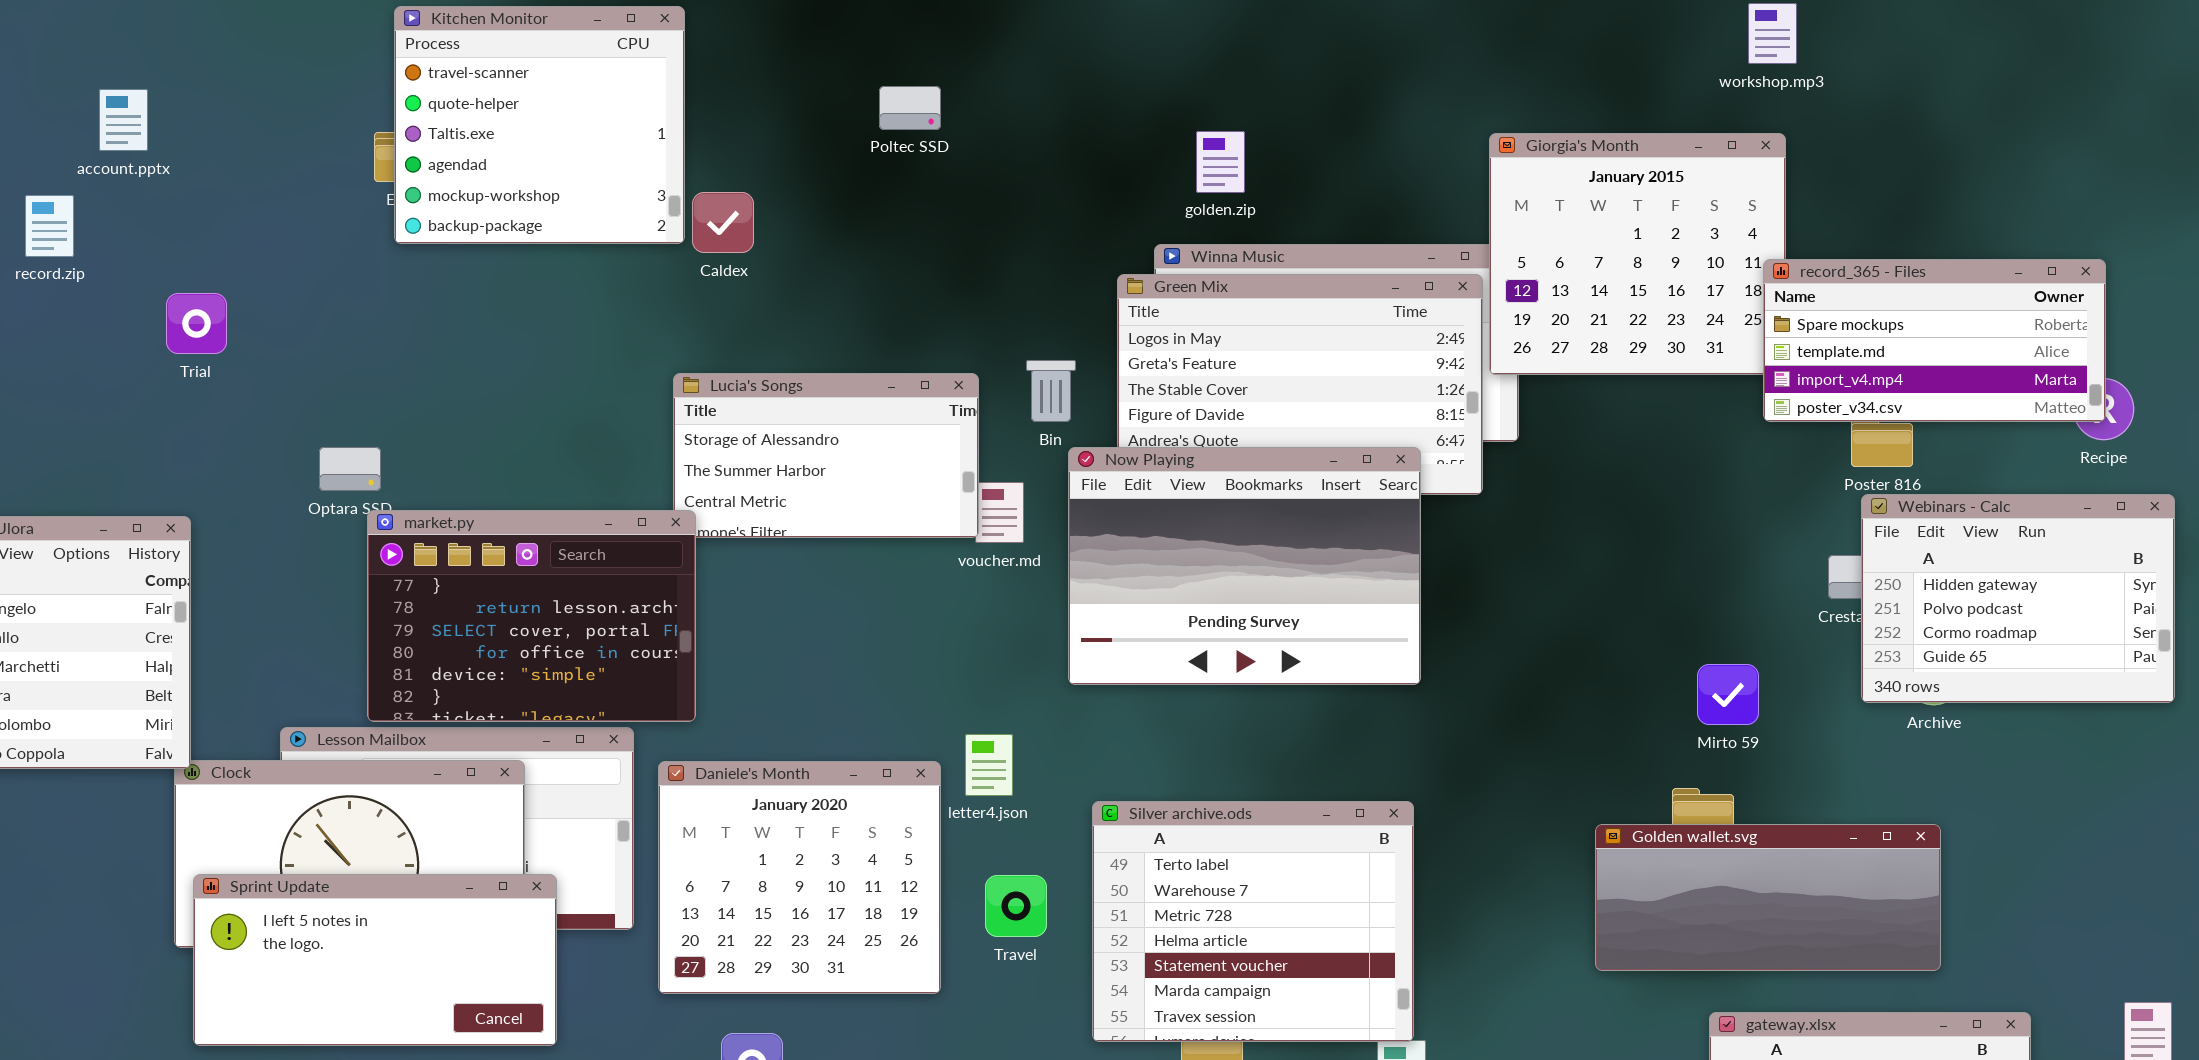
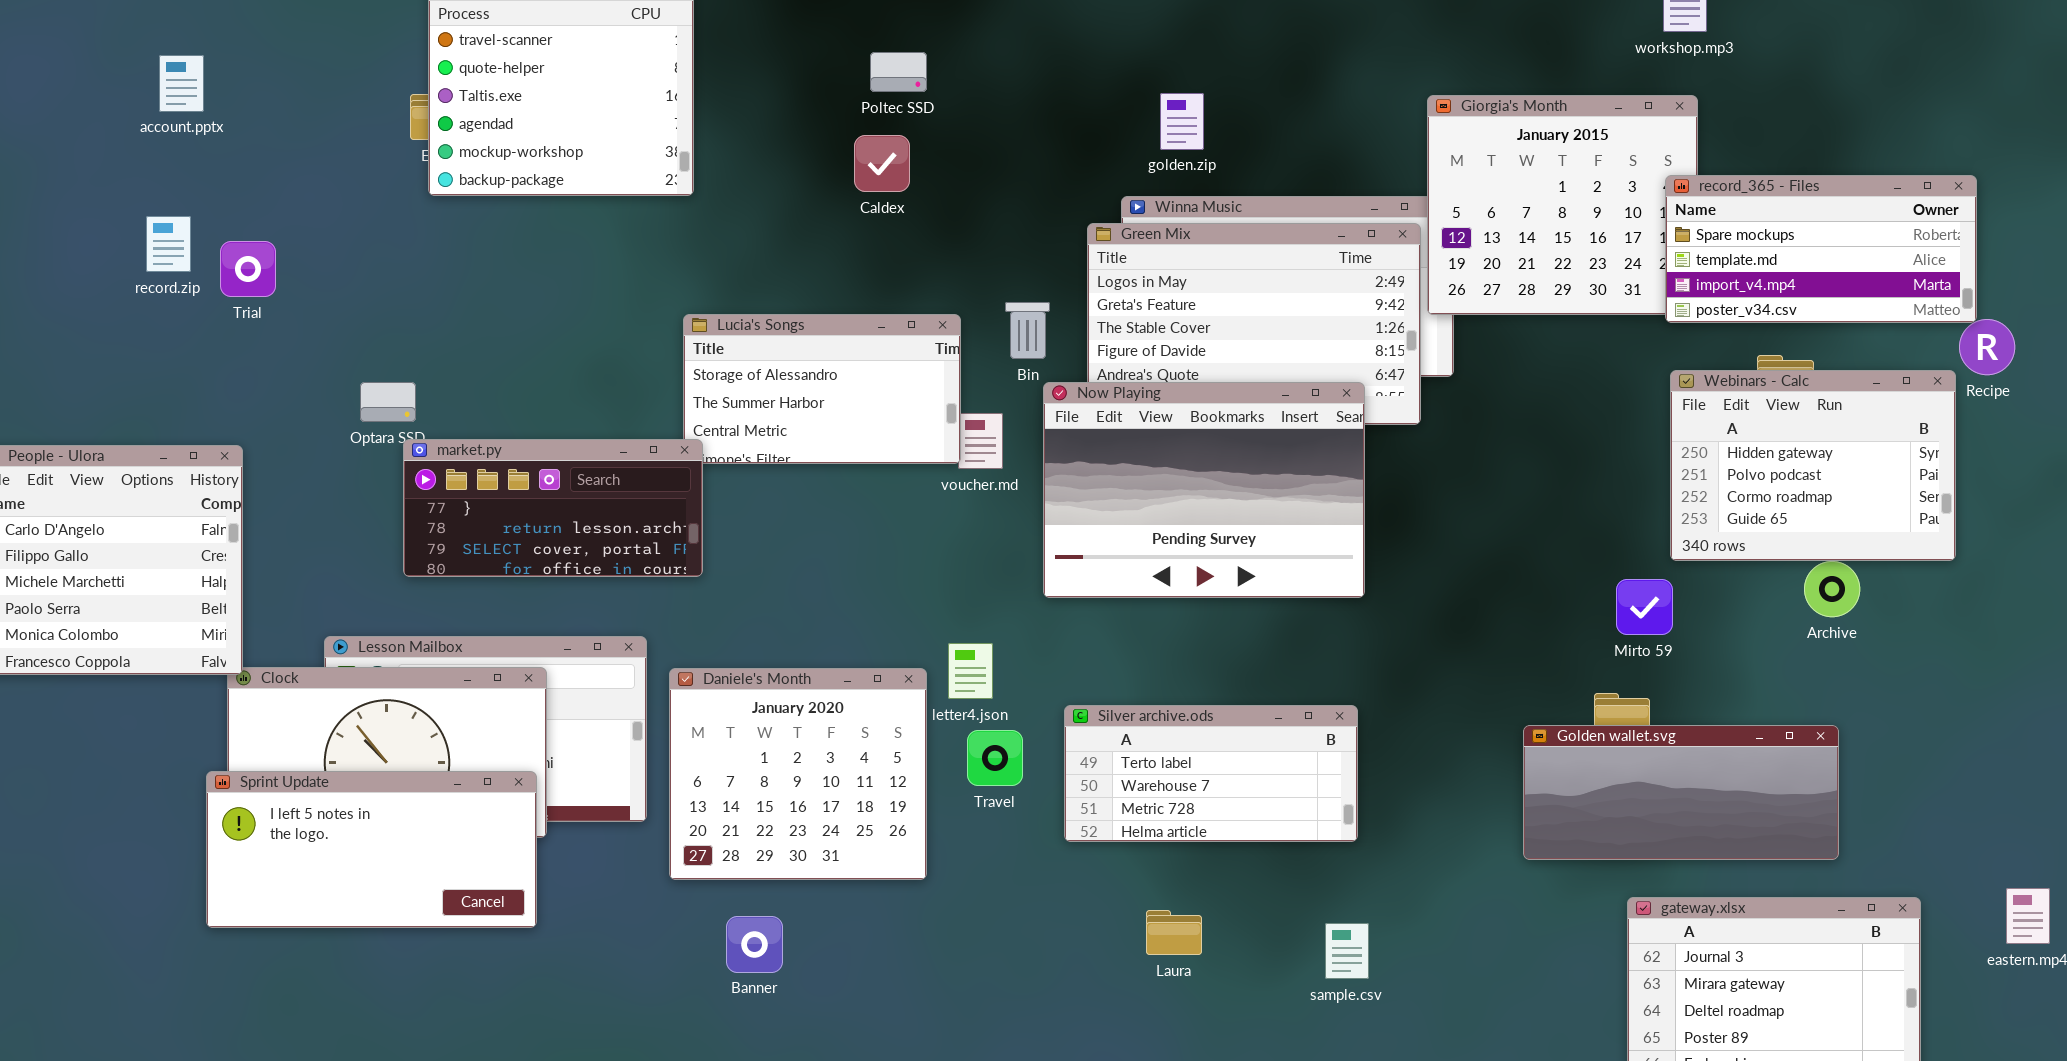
Caldex: [692,192,754,253] -> [854,135,910,192], moved
record.zip: [25,195,74,257] -> [146,216,191,272], moved
record_365 - Files: [1763,259,2106,422] -> [1665,175,1977,323], moved
Webinars - Calc: [1861,494,2175,703] -> [1670,370,1956,561], moved
market.py: [367,510,696,722] -> [403,439,703,577], resized
Silver archive.ods: [1092,801,1414,1042] -> [1064,705,1358,842], resized
Sprint Update: [193,874,557,1046] -> [206,771,537,928], moved
Travel: [985,875,1047,937] -> [967,730,1023,786], moved

